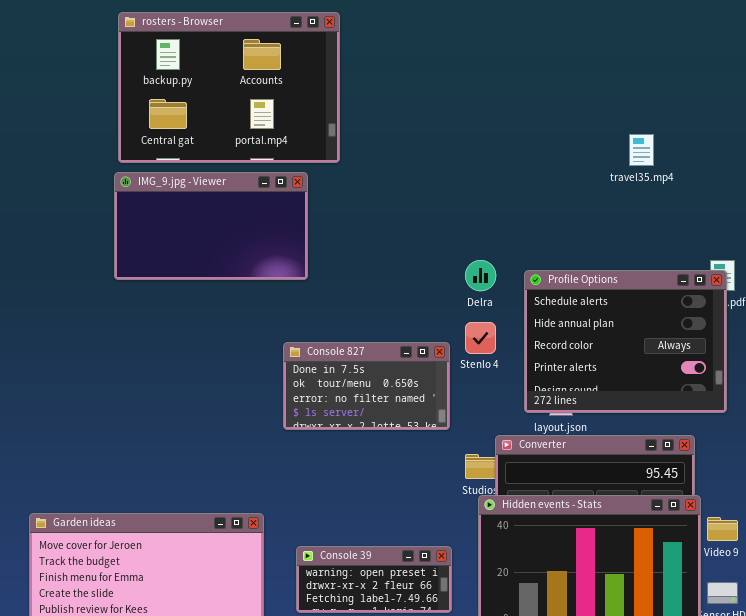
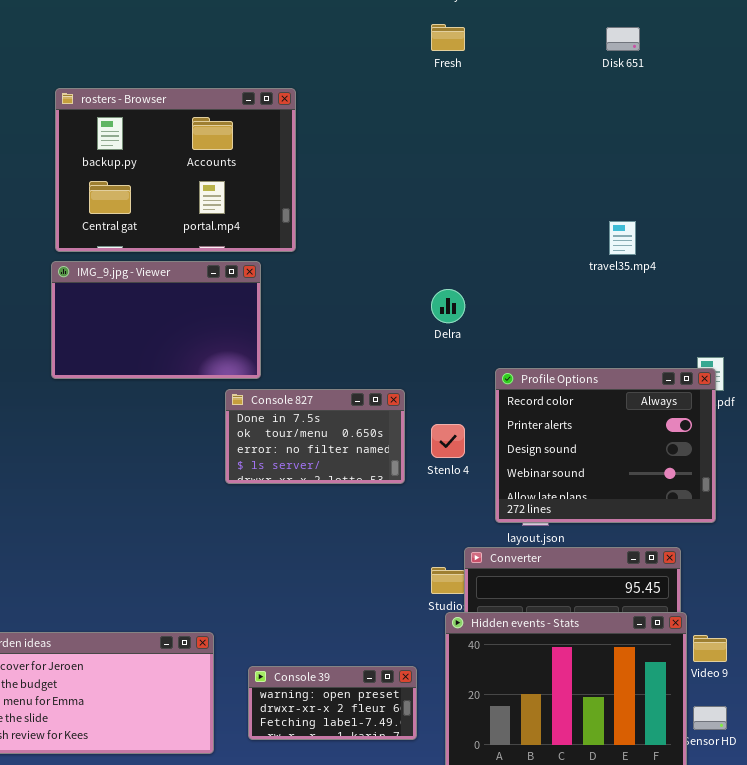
Delra: [465,260,496,291] -> [431,289,465,323], moved
Profile Options: [524,270,727,413] -> [495,368,716,523], scrolled down 2 rows
Console 827: [283,342,450,430] -> [225,389,405,484], moved

